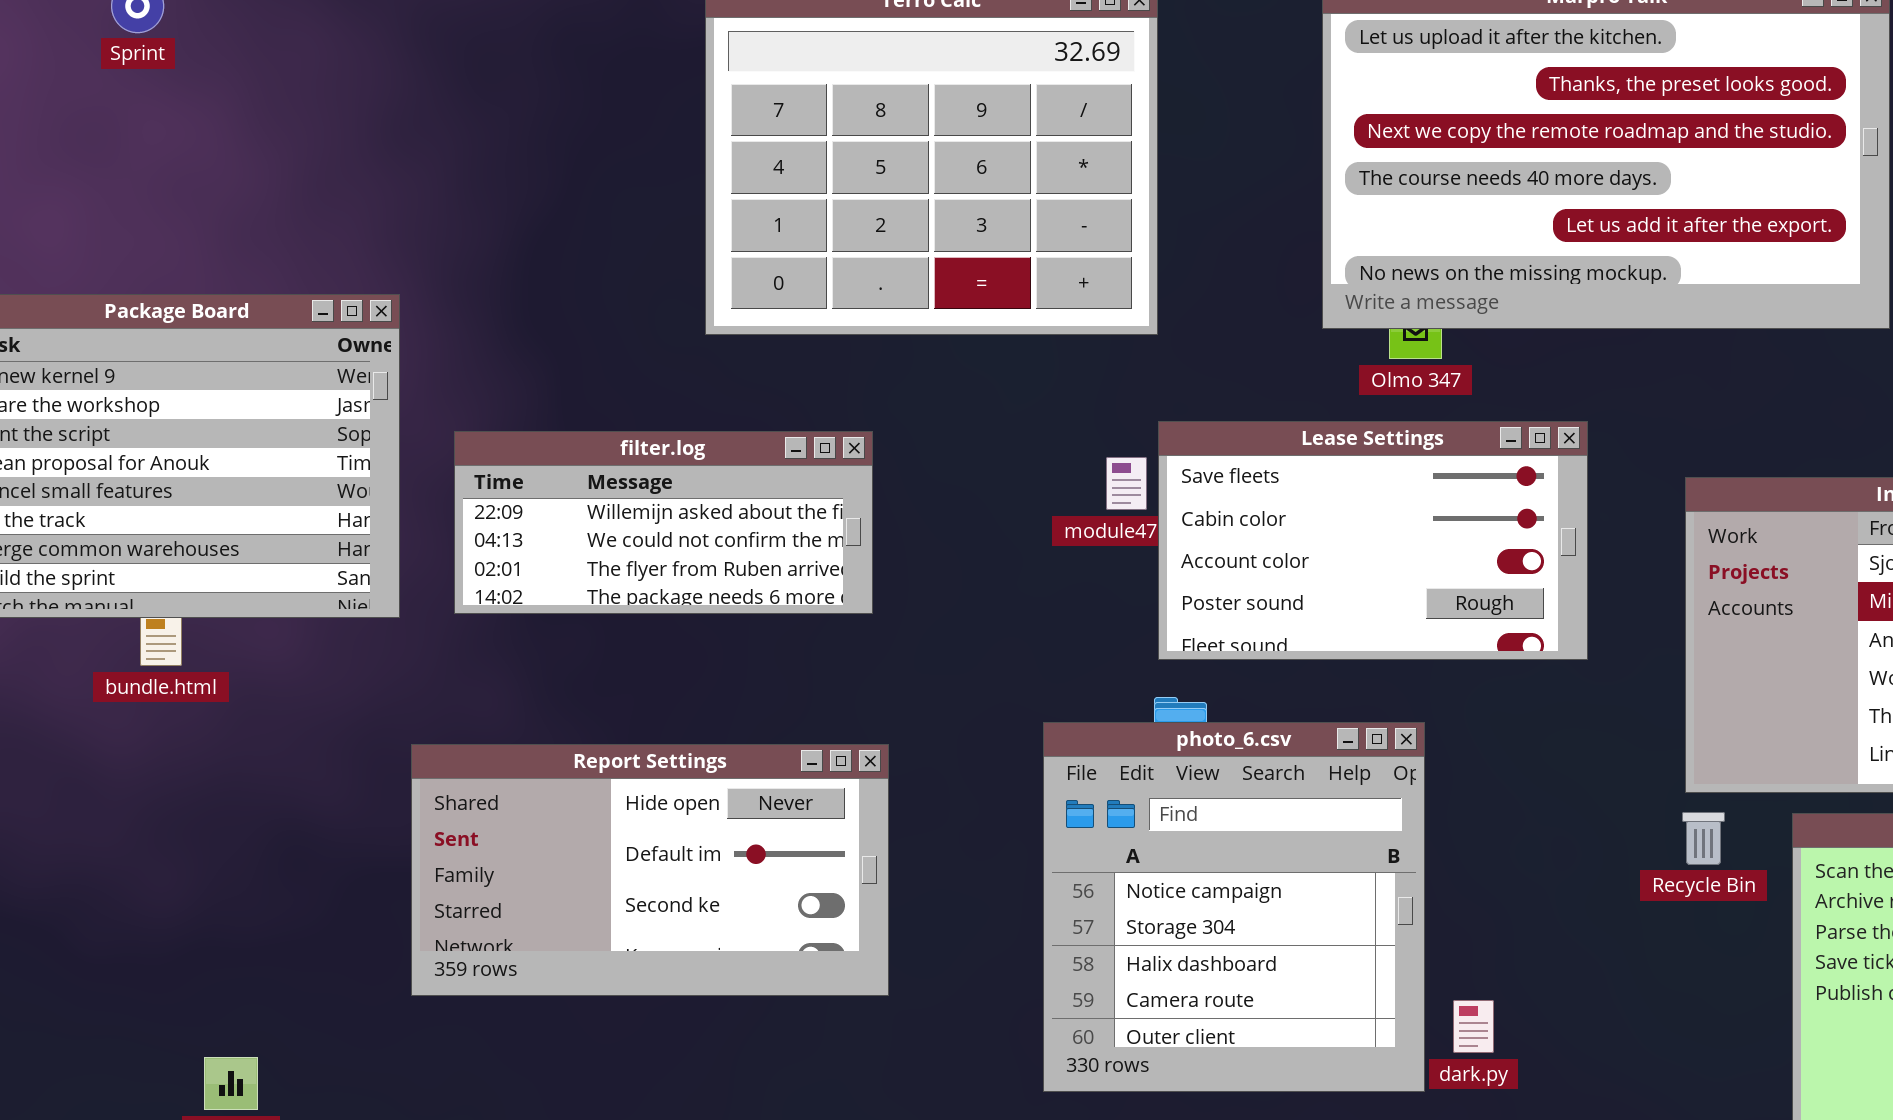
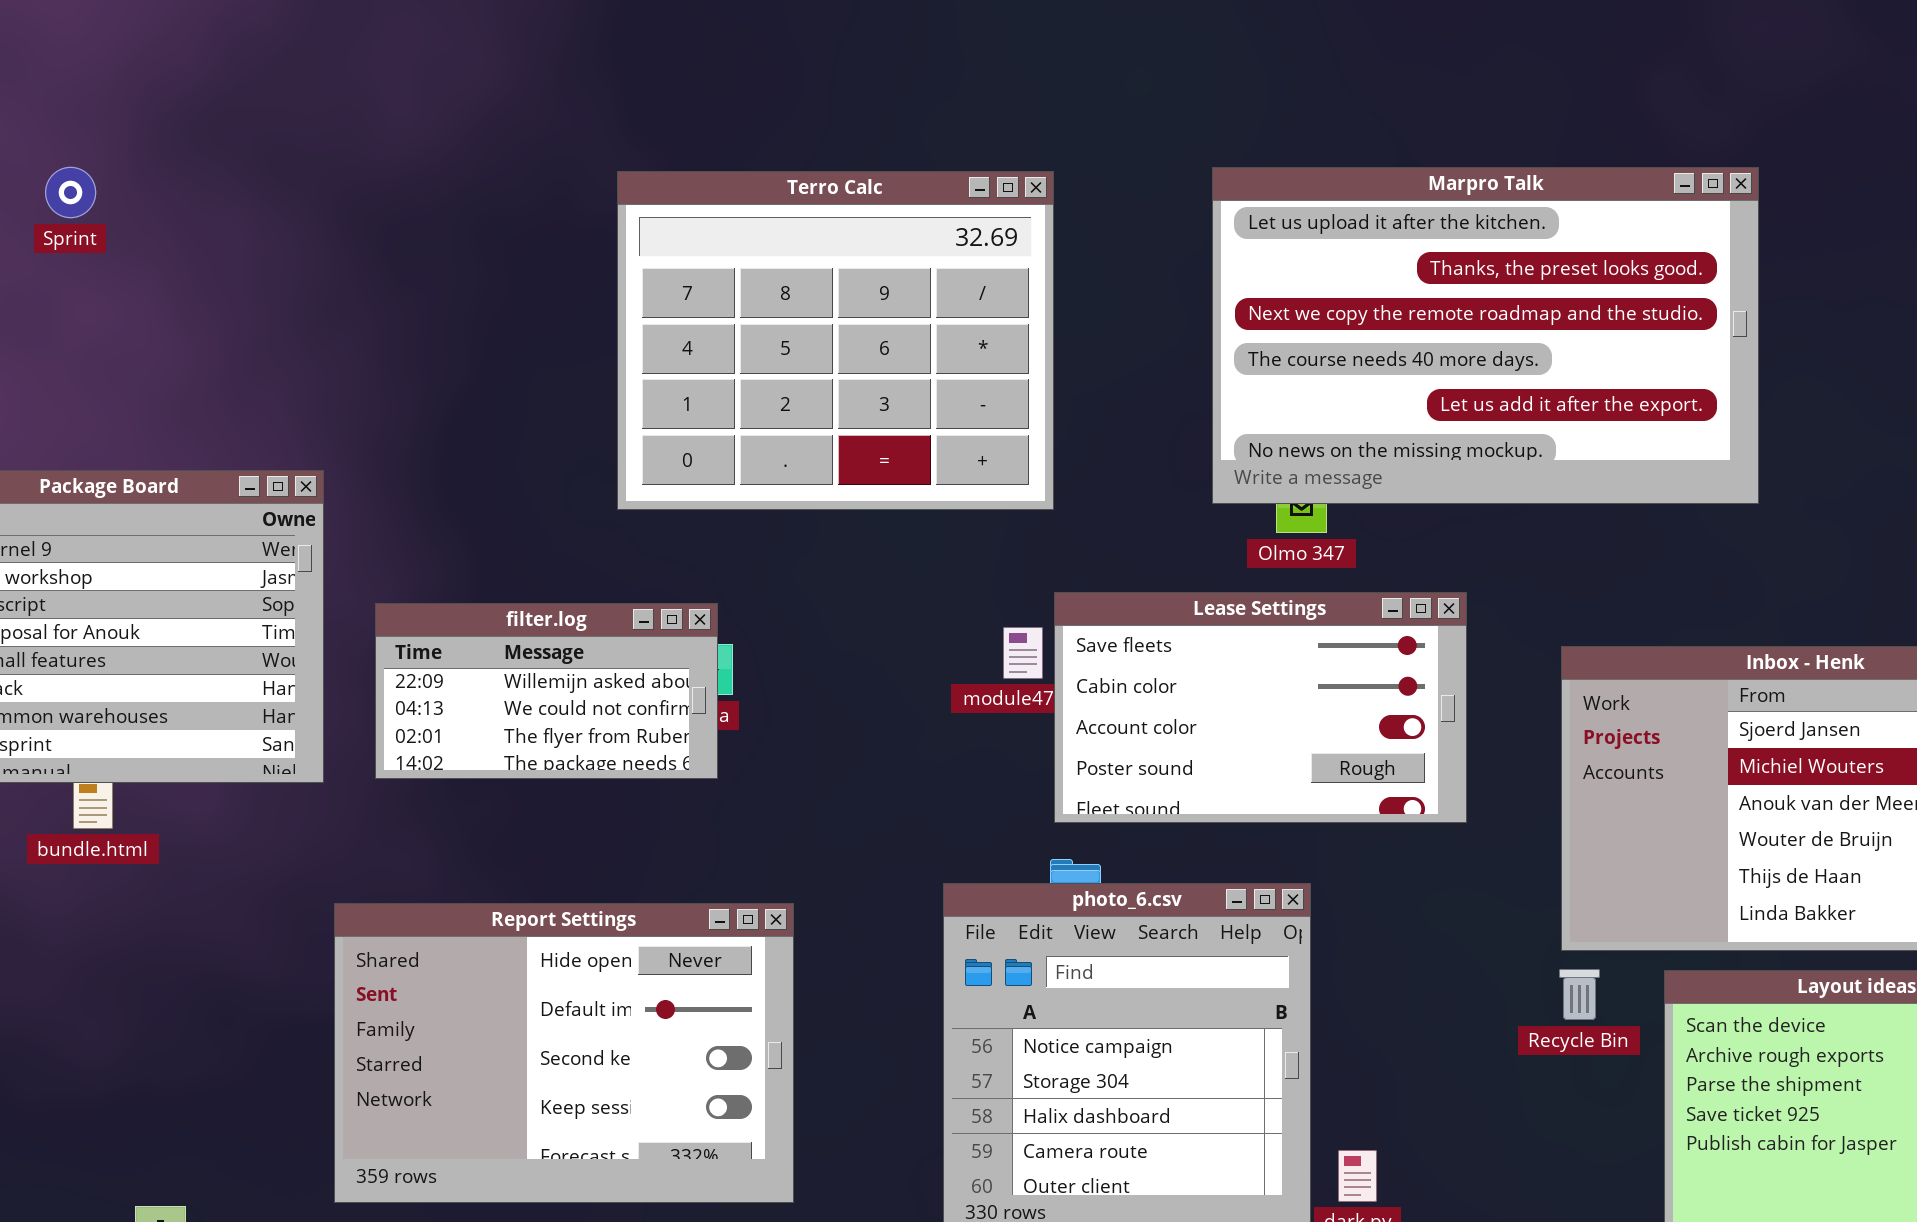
filter.log: [454,431,873,614] -> [375,603,718,779], resized
Report Settings: [411,744,889,996] -> [334,903,794,1203], resized

